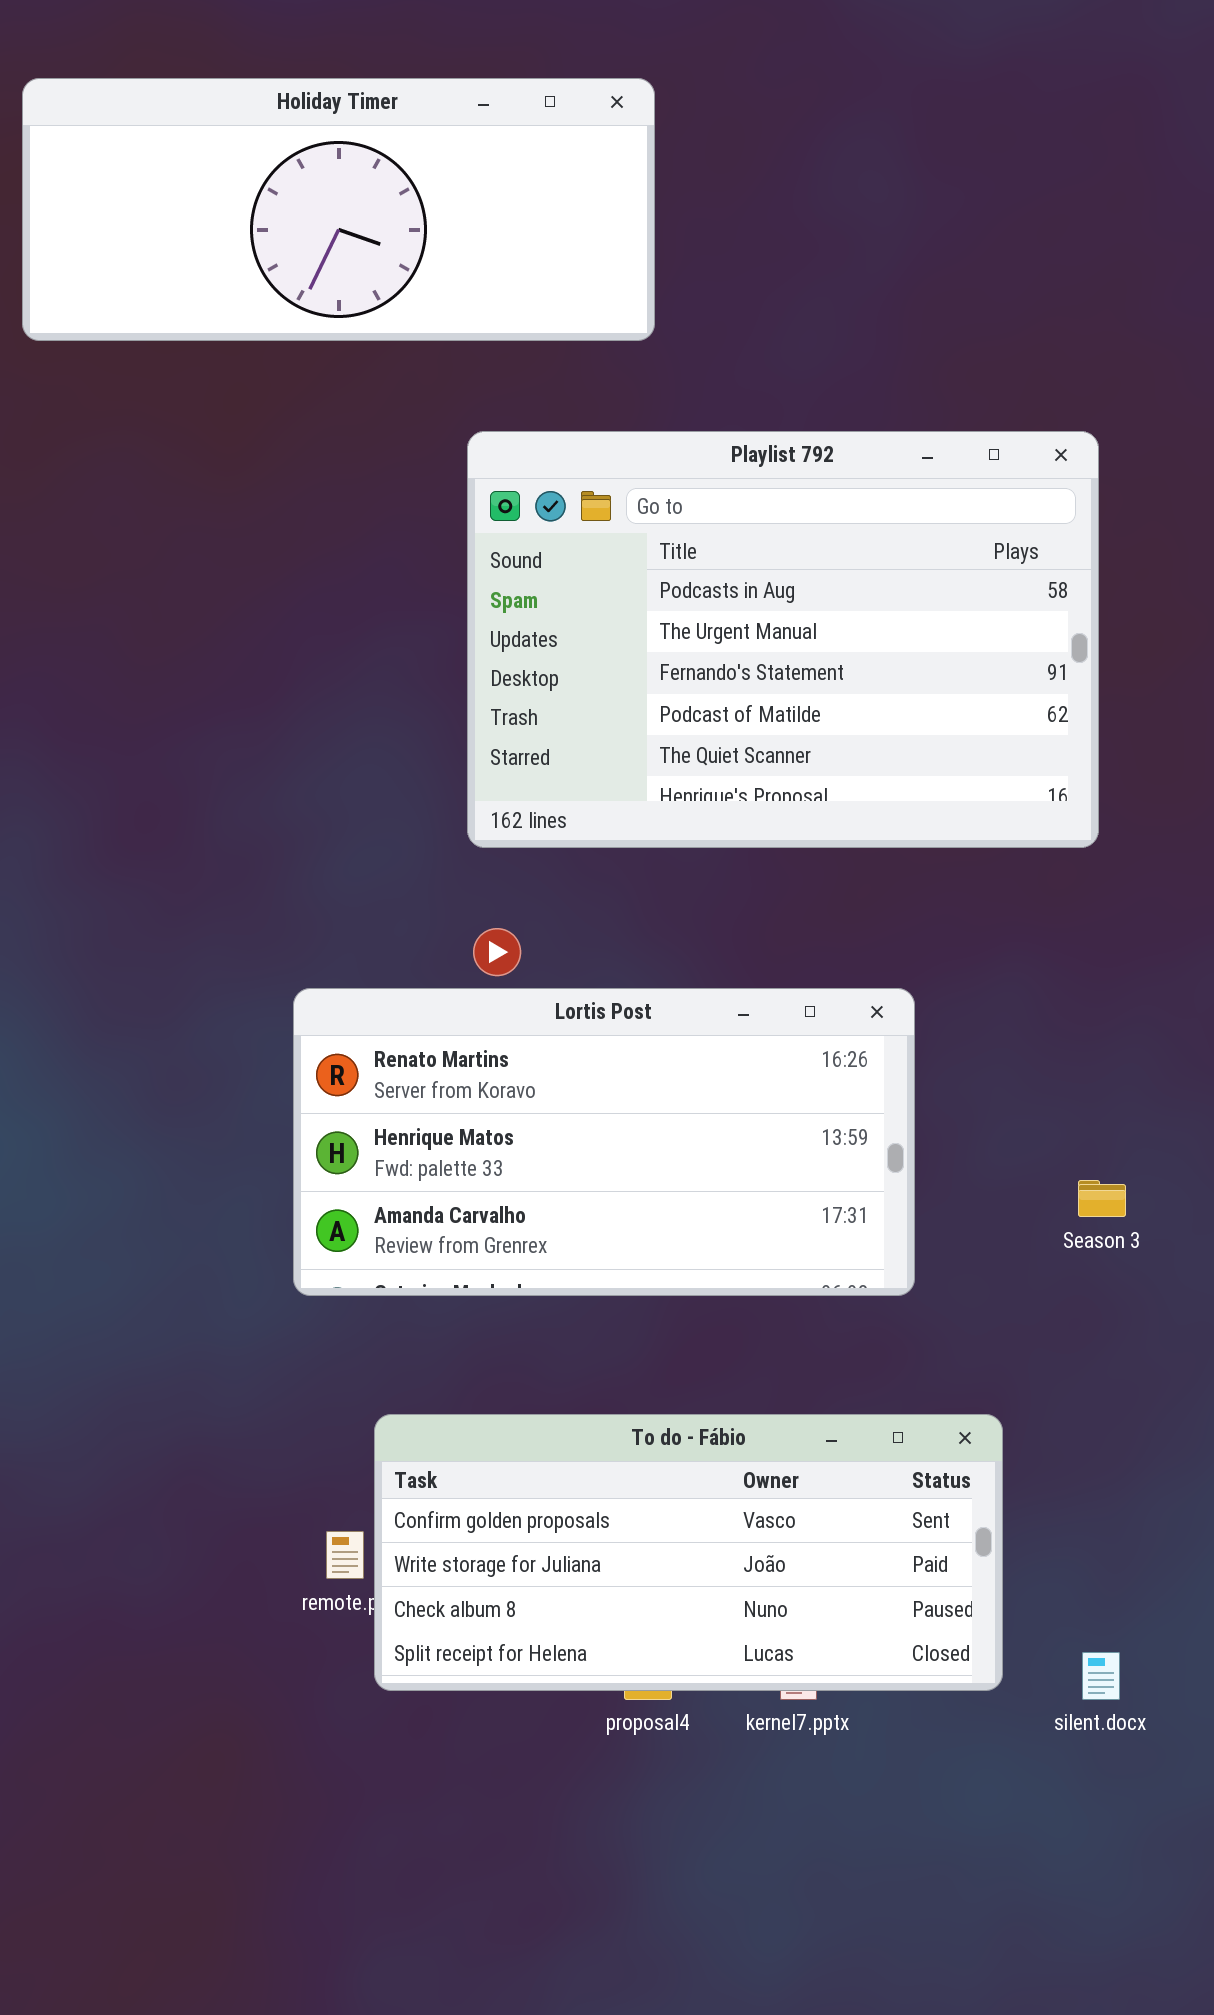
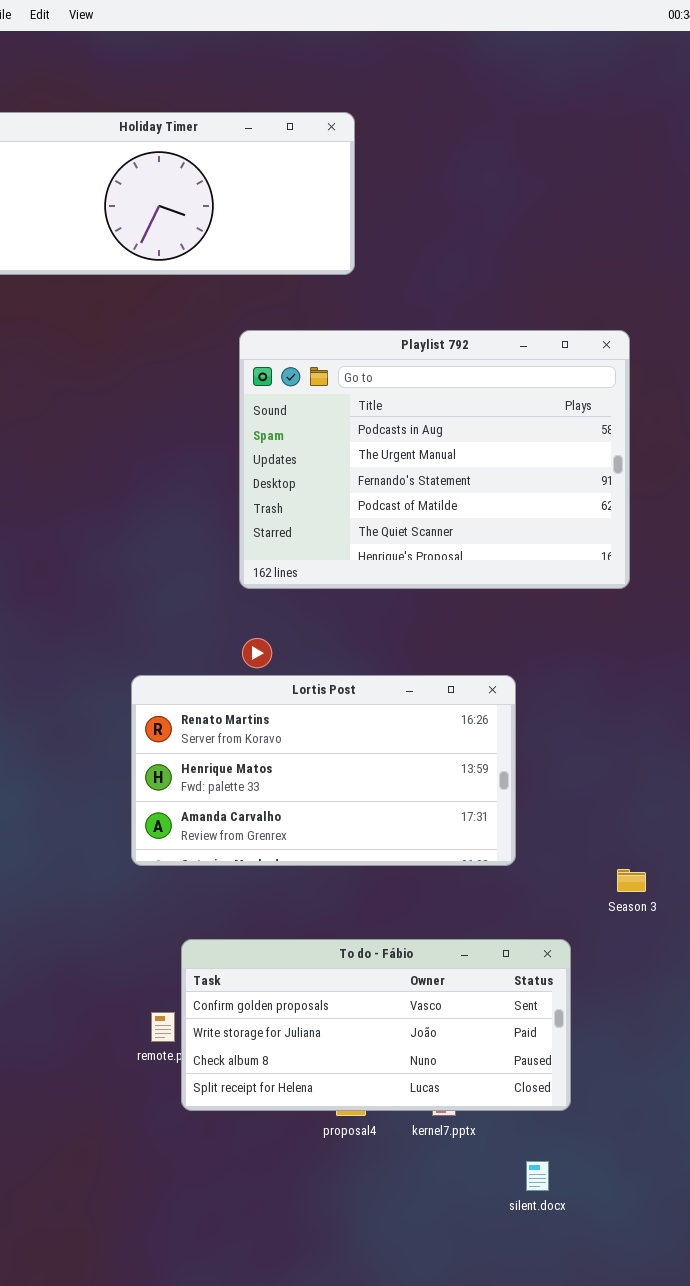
Season 3: [1078,1180,1126,1217] -> [617,869,646,892], moved
silent.docx: [1082,1652,1120,1700] -> [526,1161,549,1191], moved

